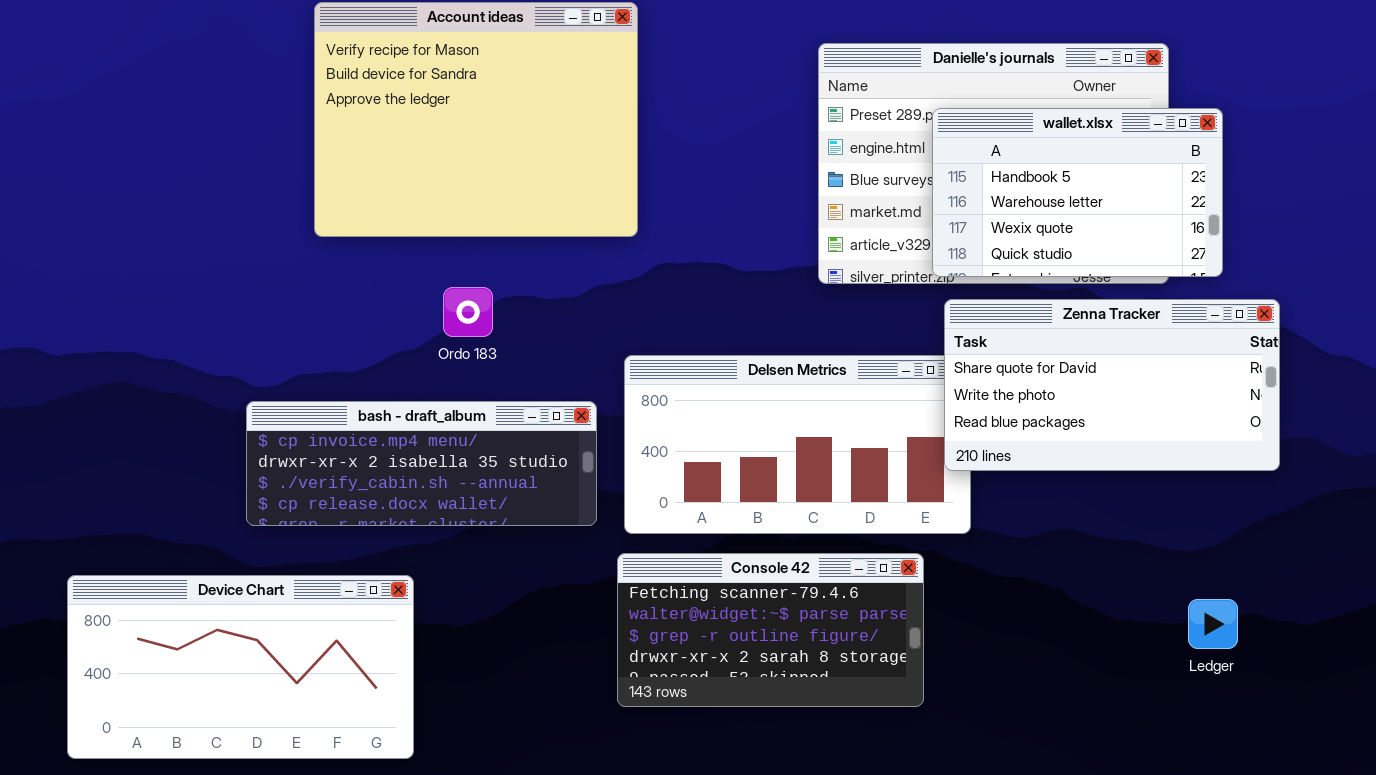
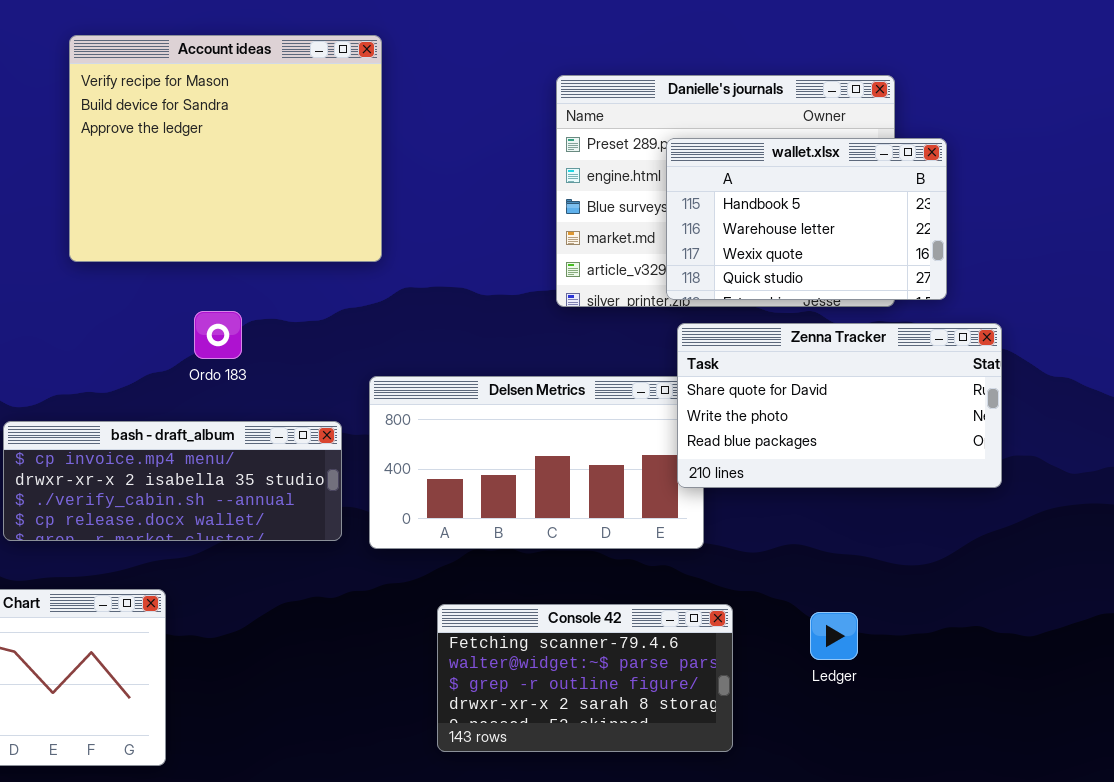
Console 42: [617,553,924,707] -> [437,604,733,752], moved
Ledger: [1188,599,1238,649] -> [810,612,858,660], moved

